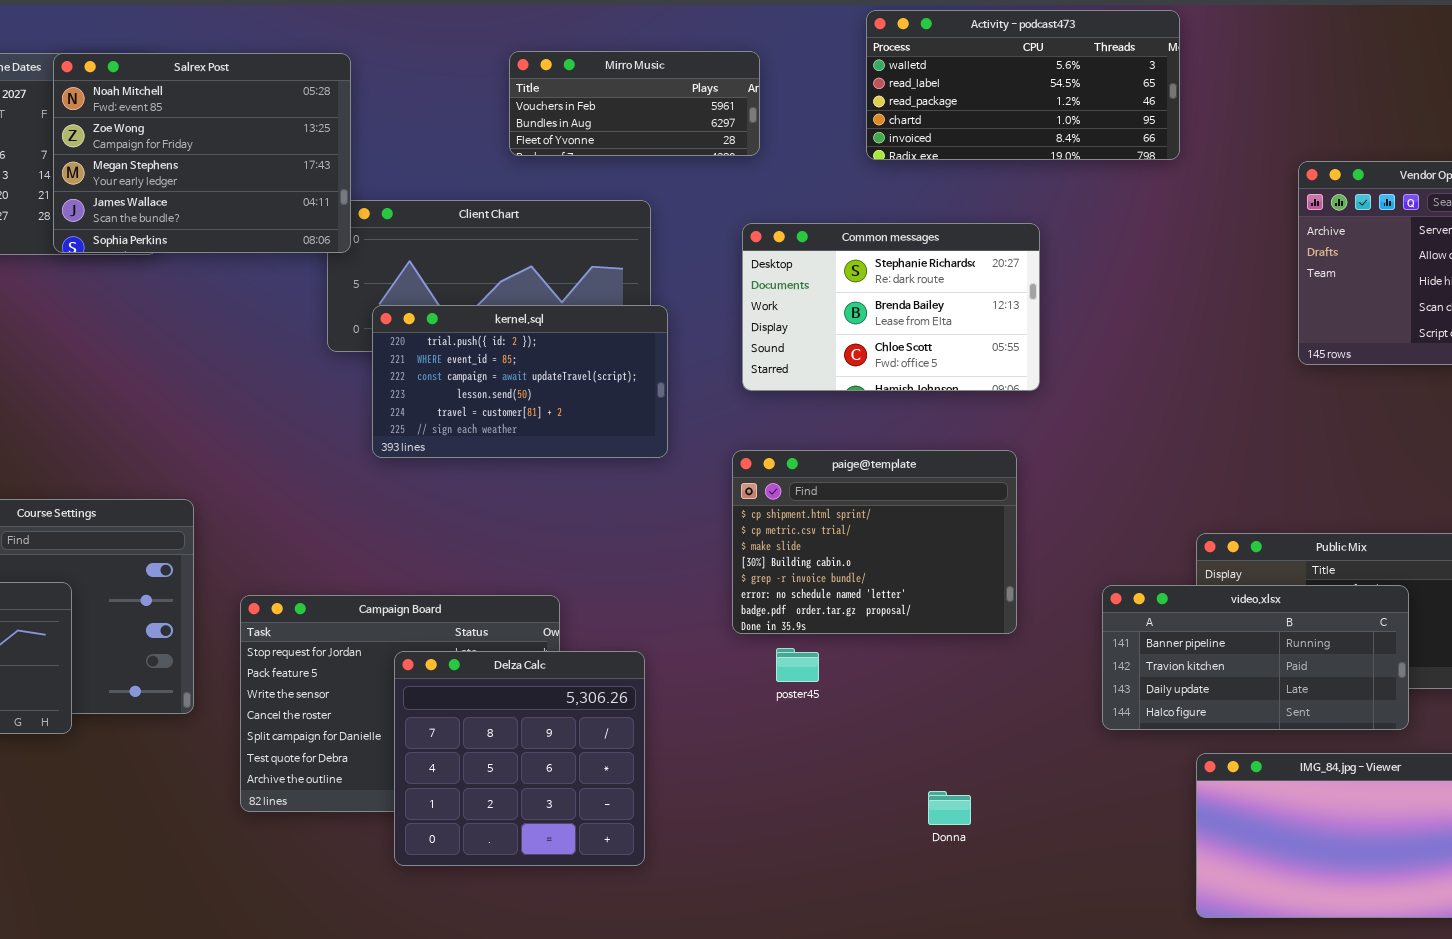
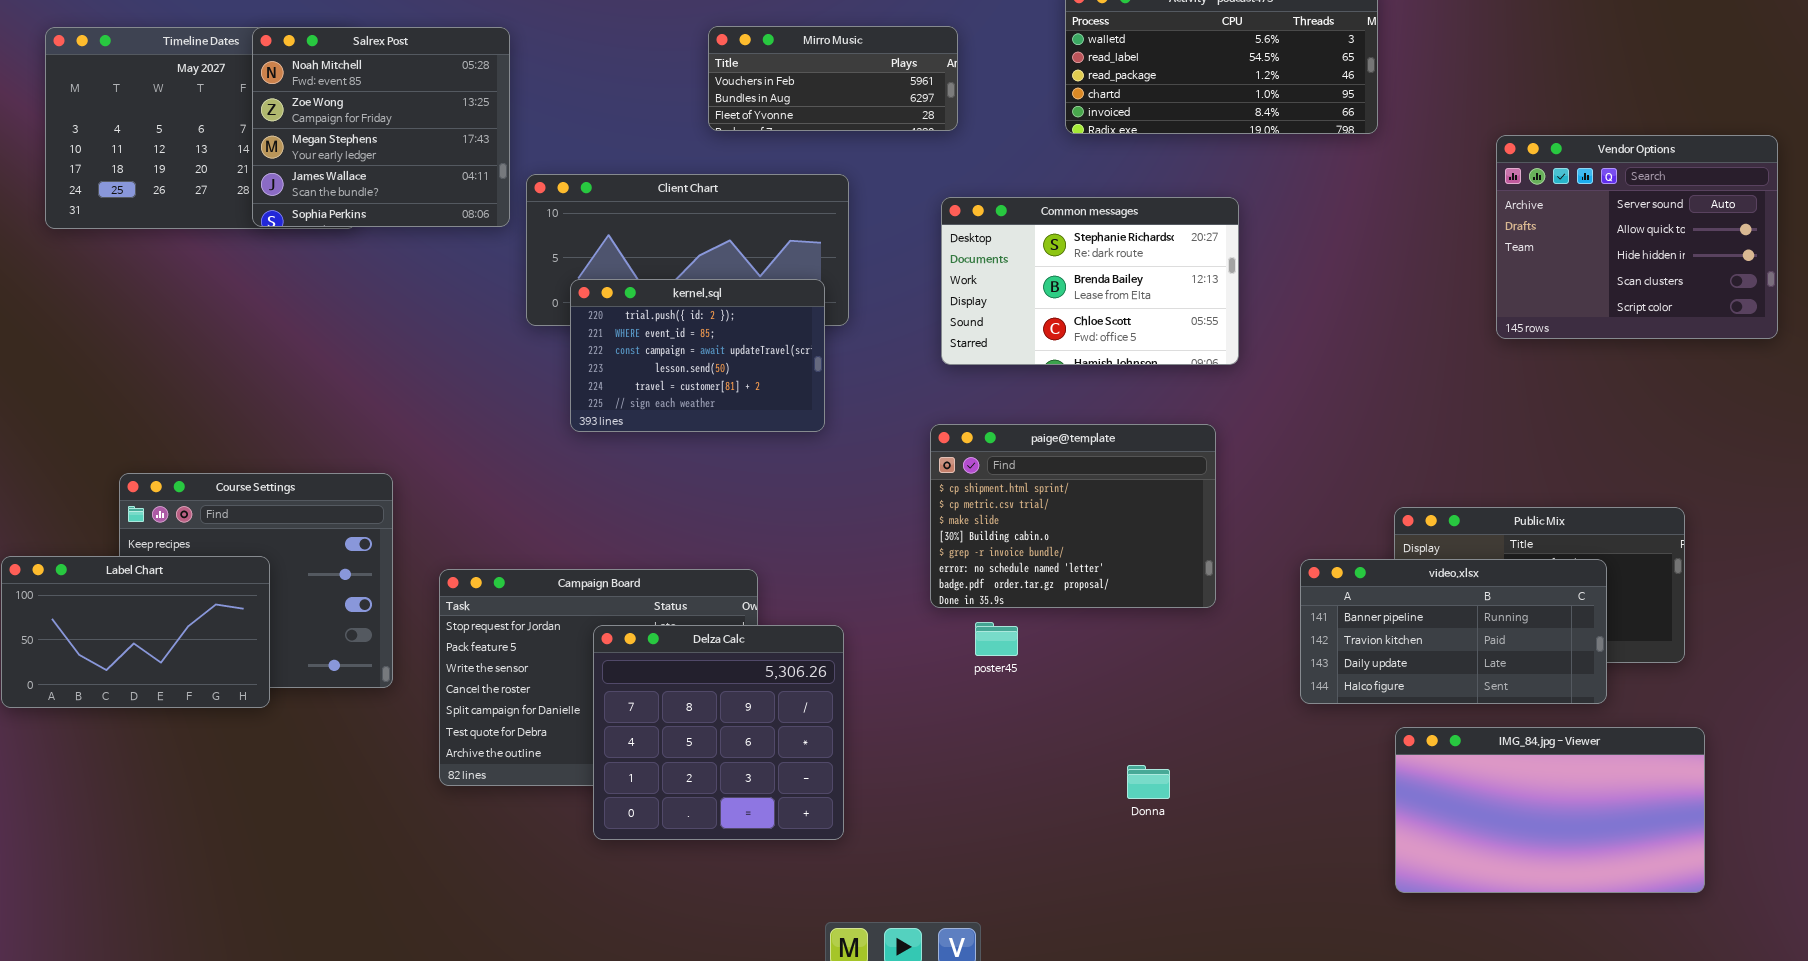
Salrex Post: [53,53,351,253] -> [252,27,510,227], resized
kernel.sql: [372,305,668,458] -> [570,279,825,432], resized

